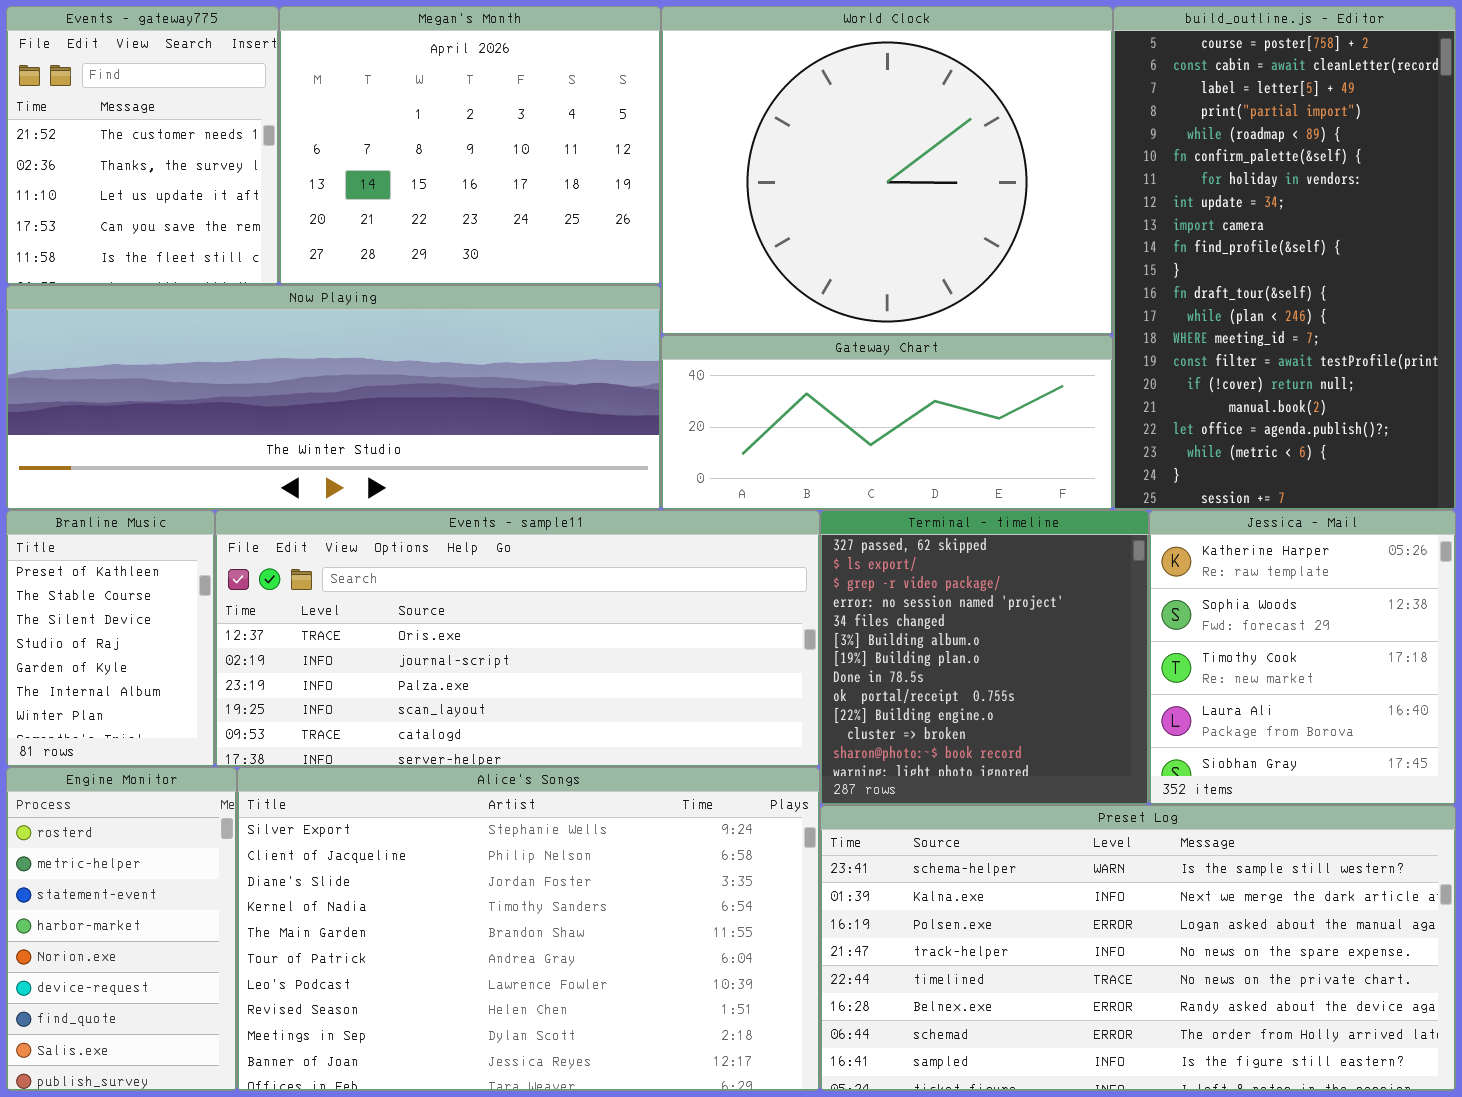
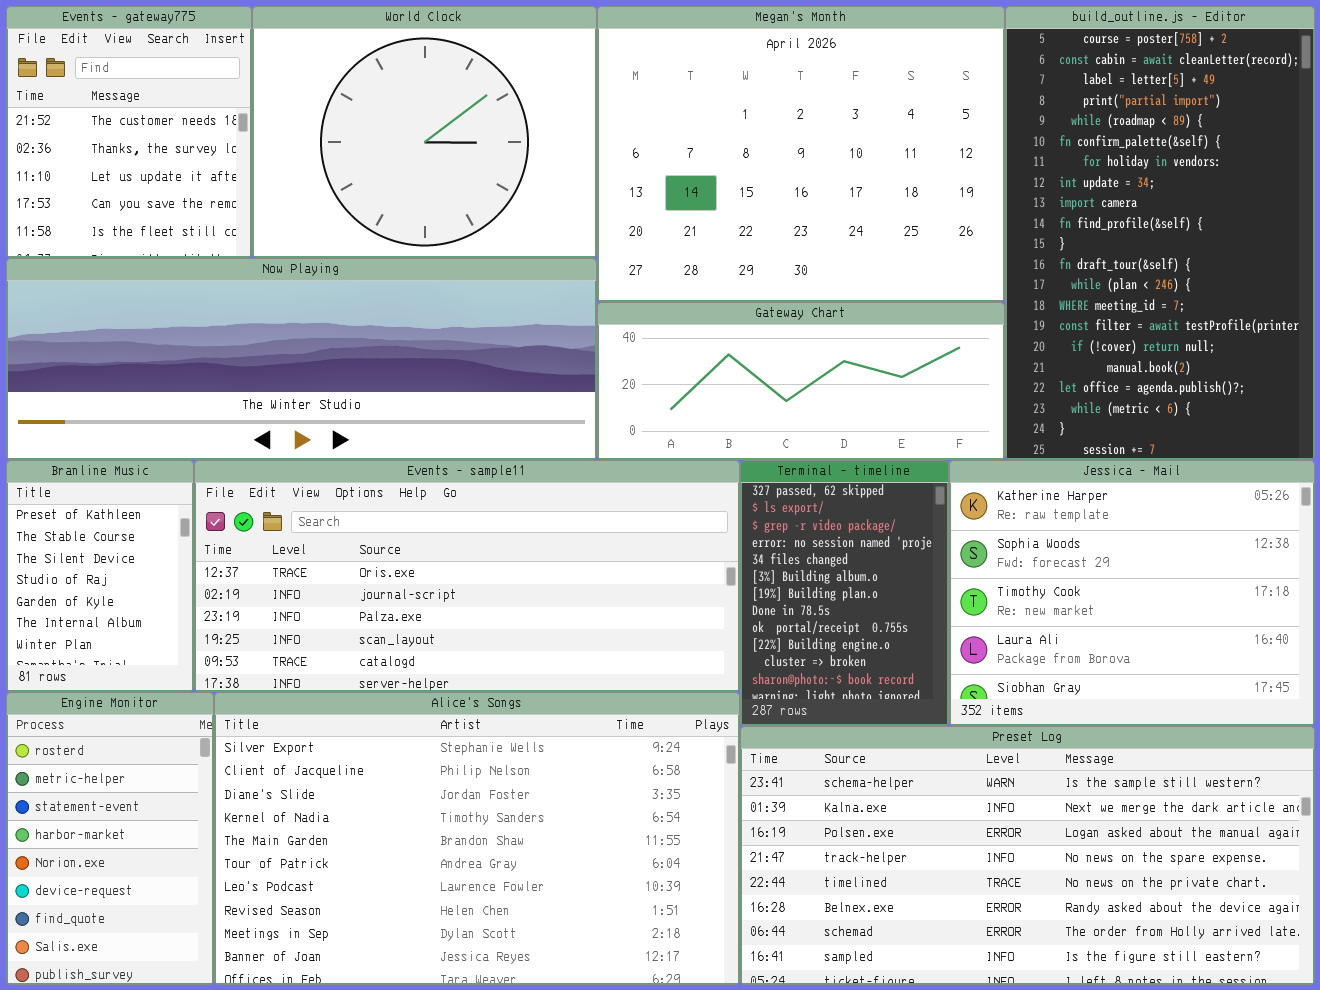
Megan's Month: [279,6,661,285] -> [597,6,1005,302], moved, resized
World Clock: [661,6,1113,335] -> [252,6,597,258], moved, resized
Terminal - timeline: [820,510,1149,805] -> [740,460,949,726], resized
Jessica - Mail: [1149,510,1456,805] -> [949,460,1315,726], resized

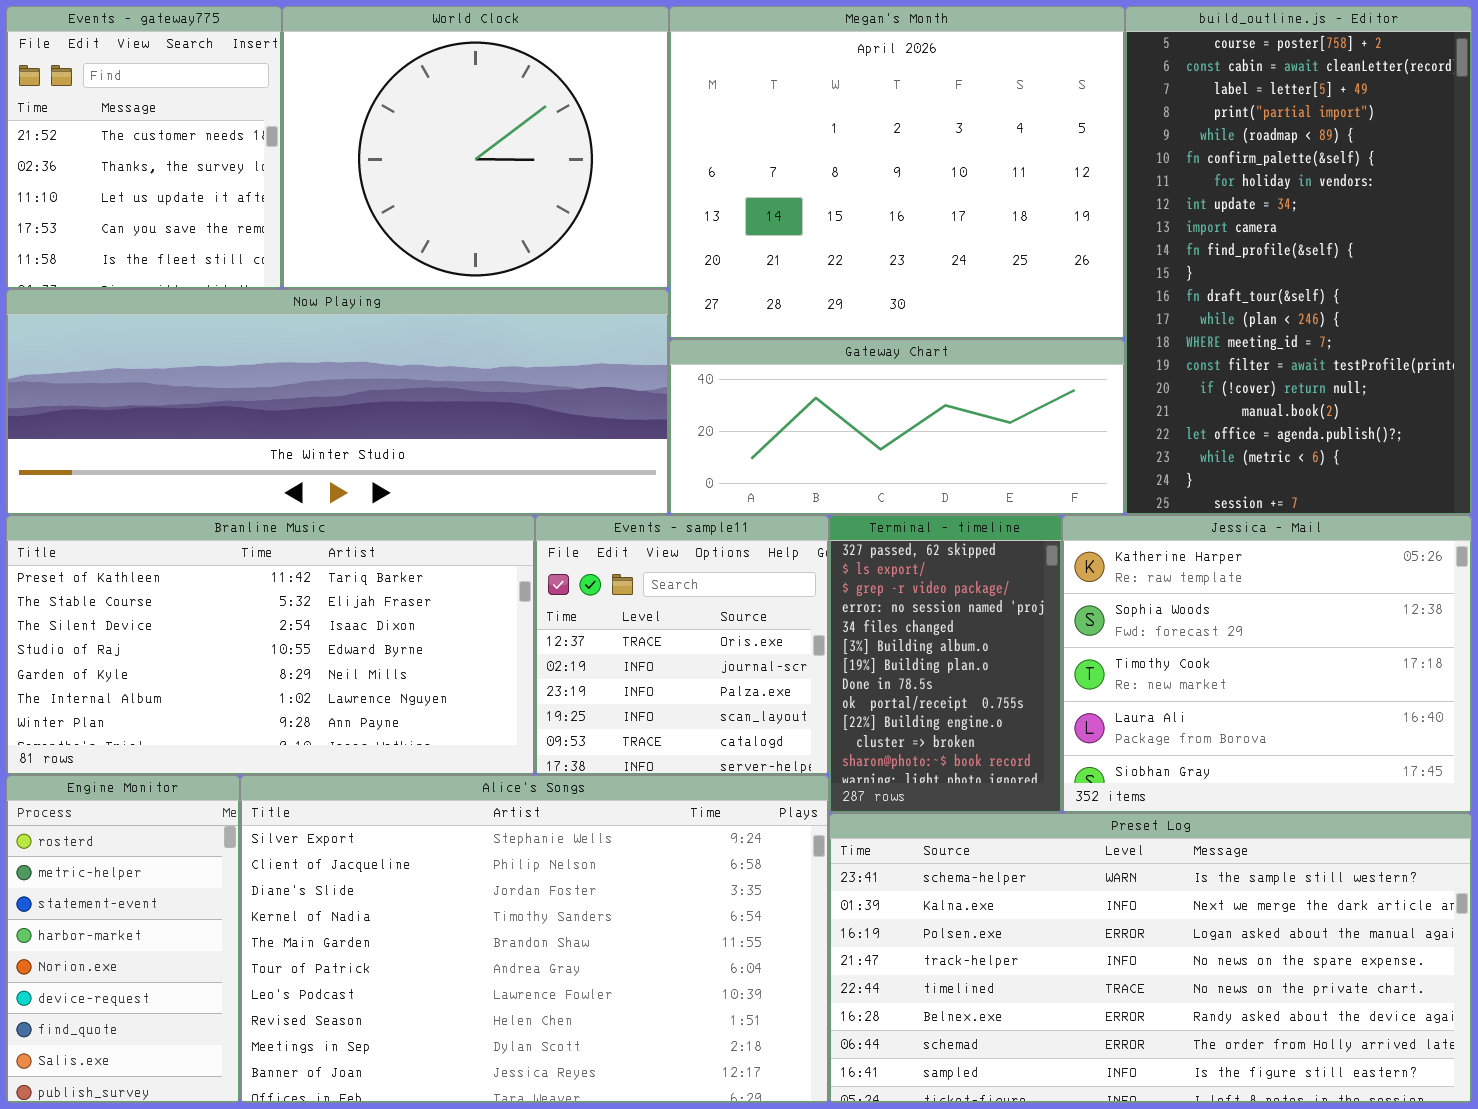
Branline Music: [6,460,194,692] -> [6,515,535,775], resized
Events - sample11: [194,460,740,692] -> [535,515,829,775], resized

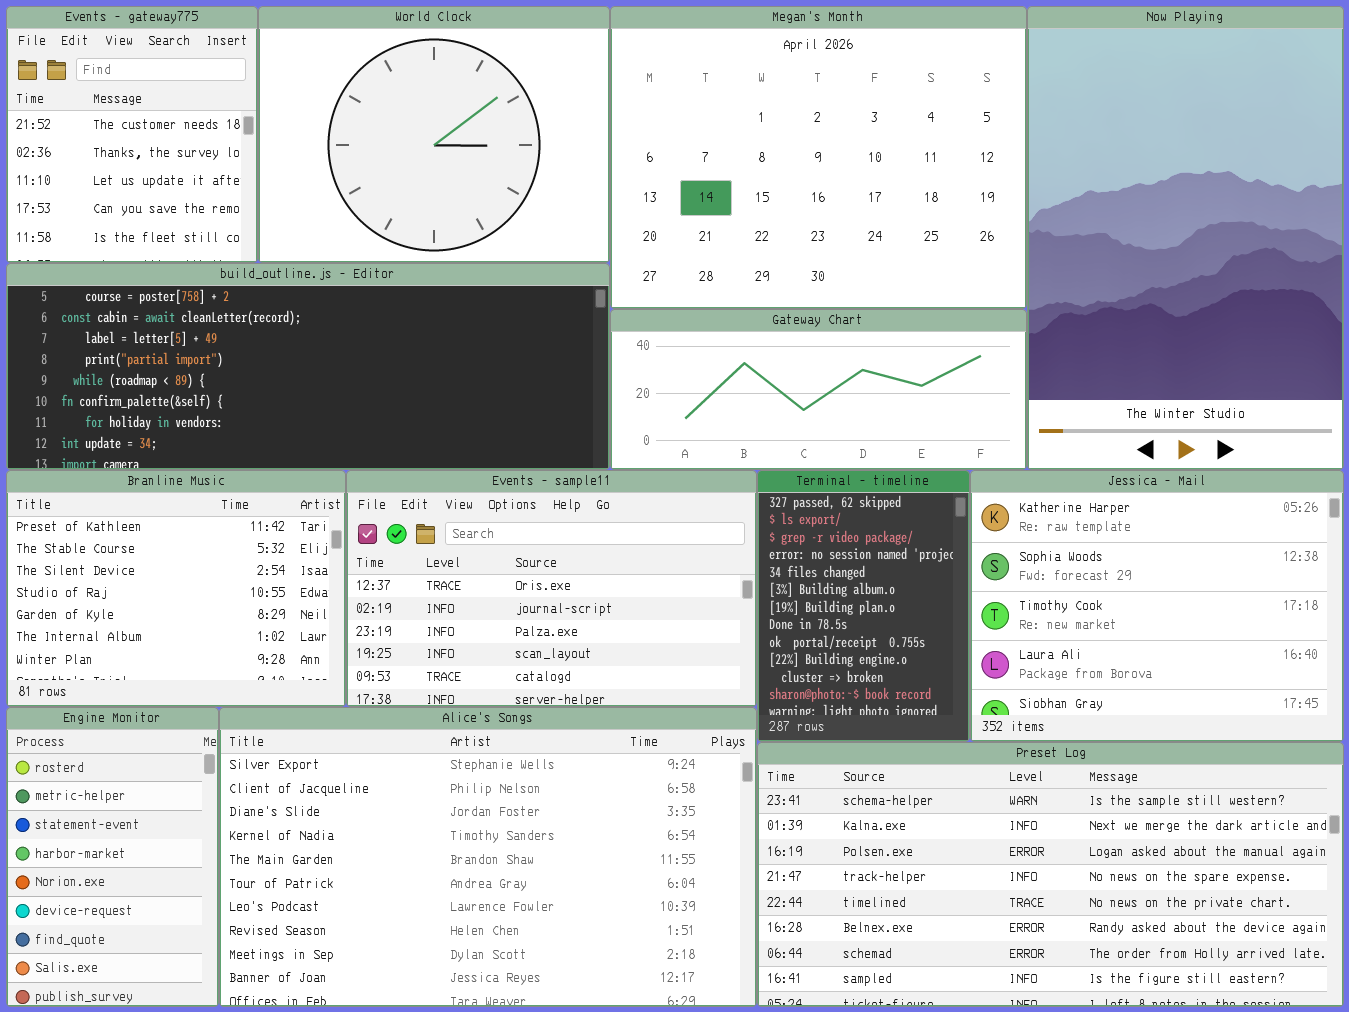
build_outline.js - Editor: [1125,6,1472,515] -> [6,263,610,470], moved, resized
Now Playing: [6,289,669,515] -> [1027,6,1344,470], moved, resized
Branline Music: [6,515,535,775] -> [6,470,346,707], resized
Events - sample11: [535,515,829,775] -> [346,470,757,707], resized

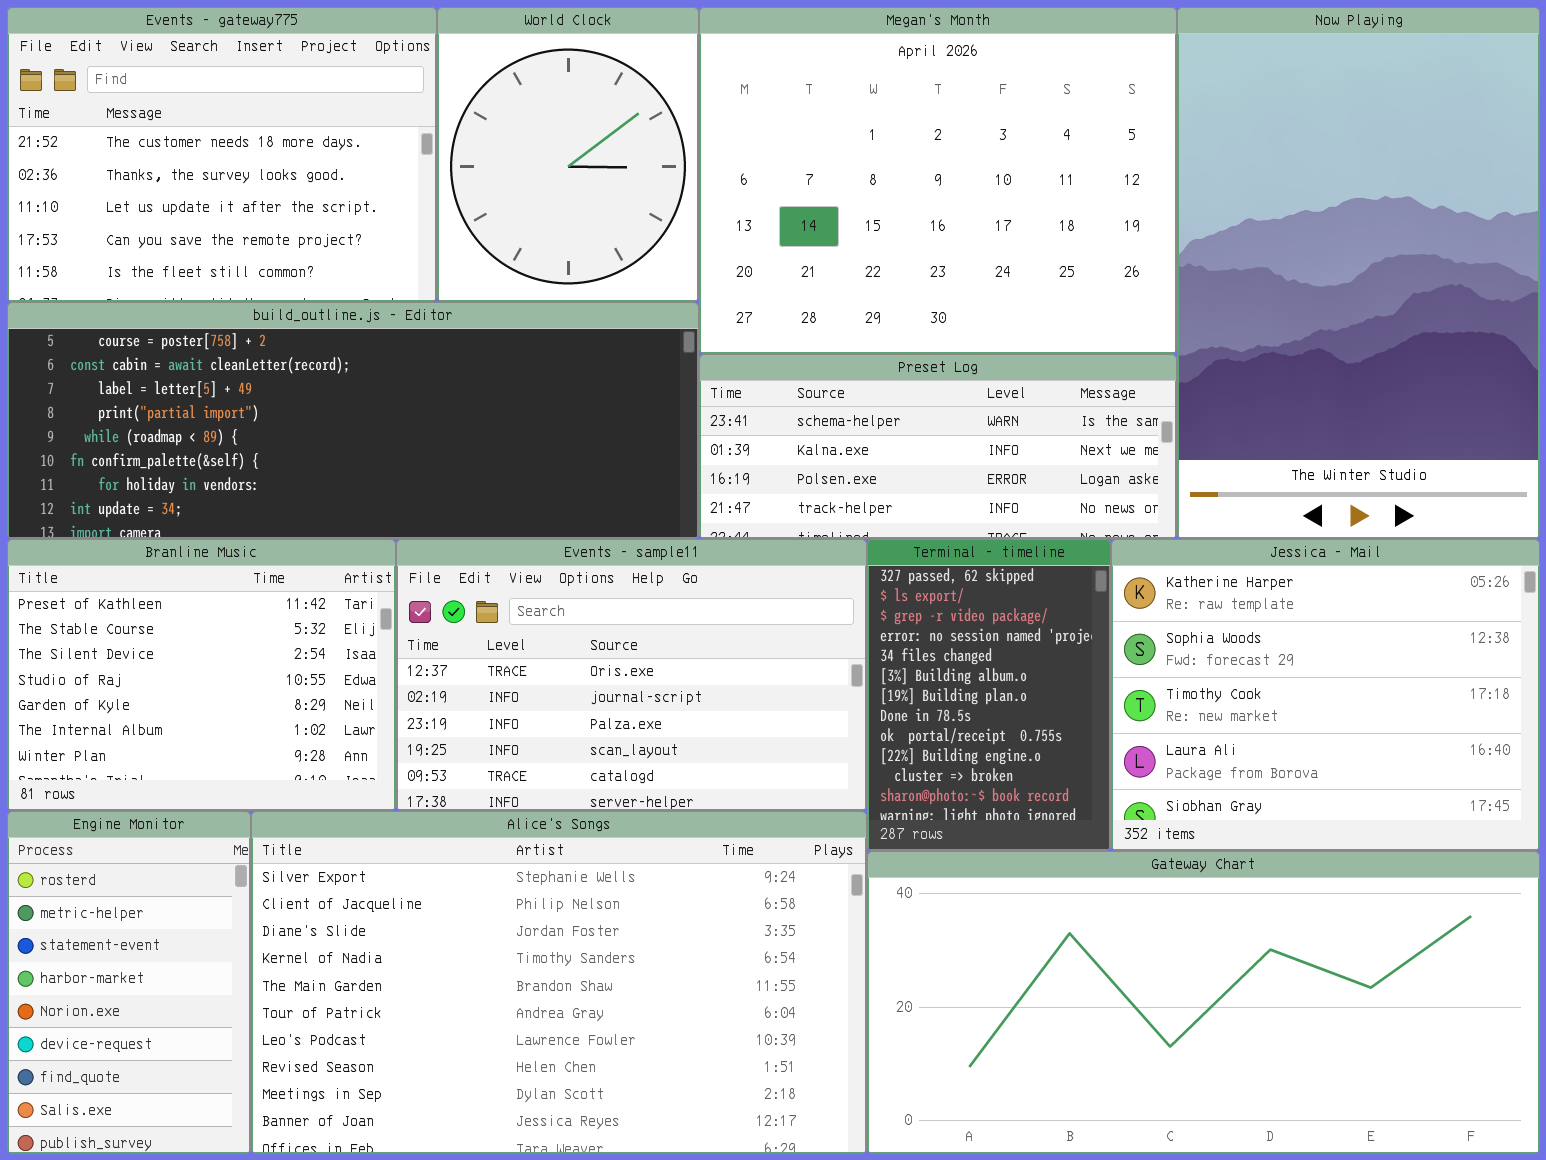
Events - gateway775: [6,6,258,263] -> [7,7,437,302], resized
World Clock: [258,6,610,263] -> [437,7,699,302], resized
Gateway Chart: [610,309,1027,470] -> [867,851,1540,1154], moved, resized
Preset Log: [757,742,1344,1007] -> [699,354,1177,539], moved, resized

